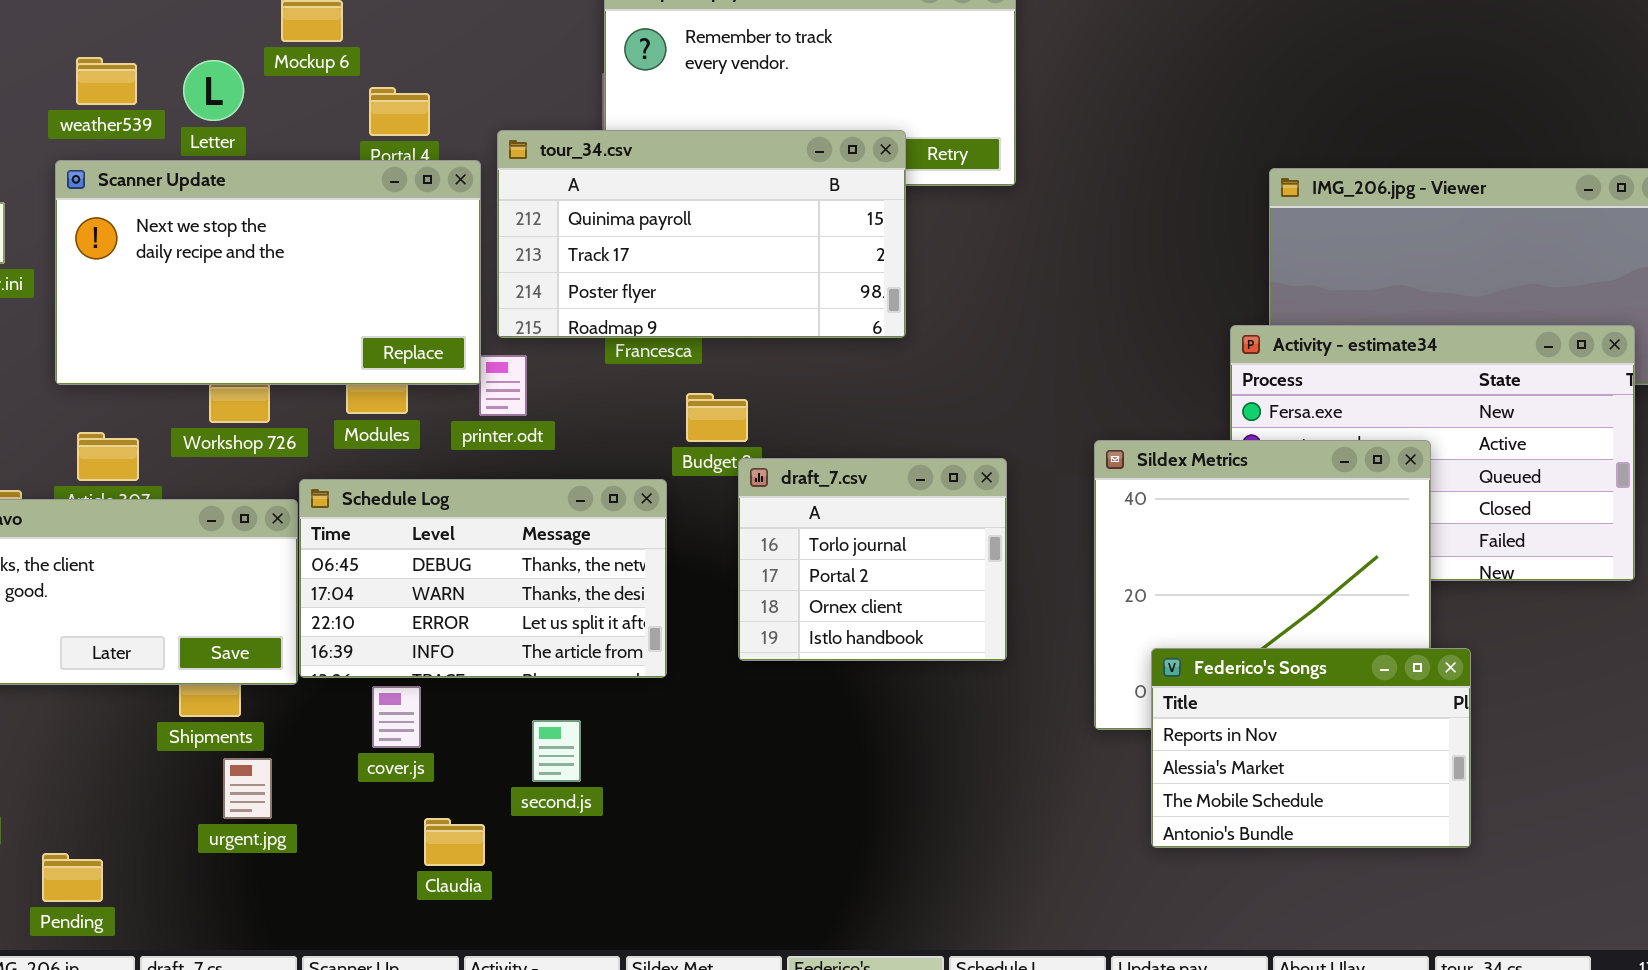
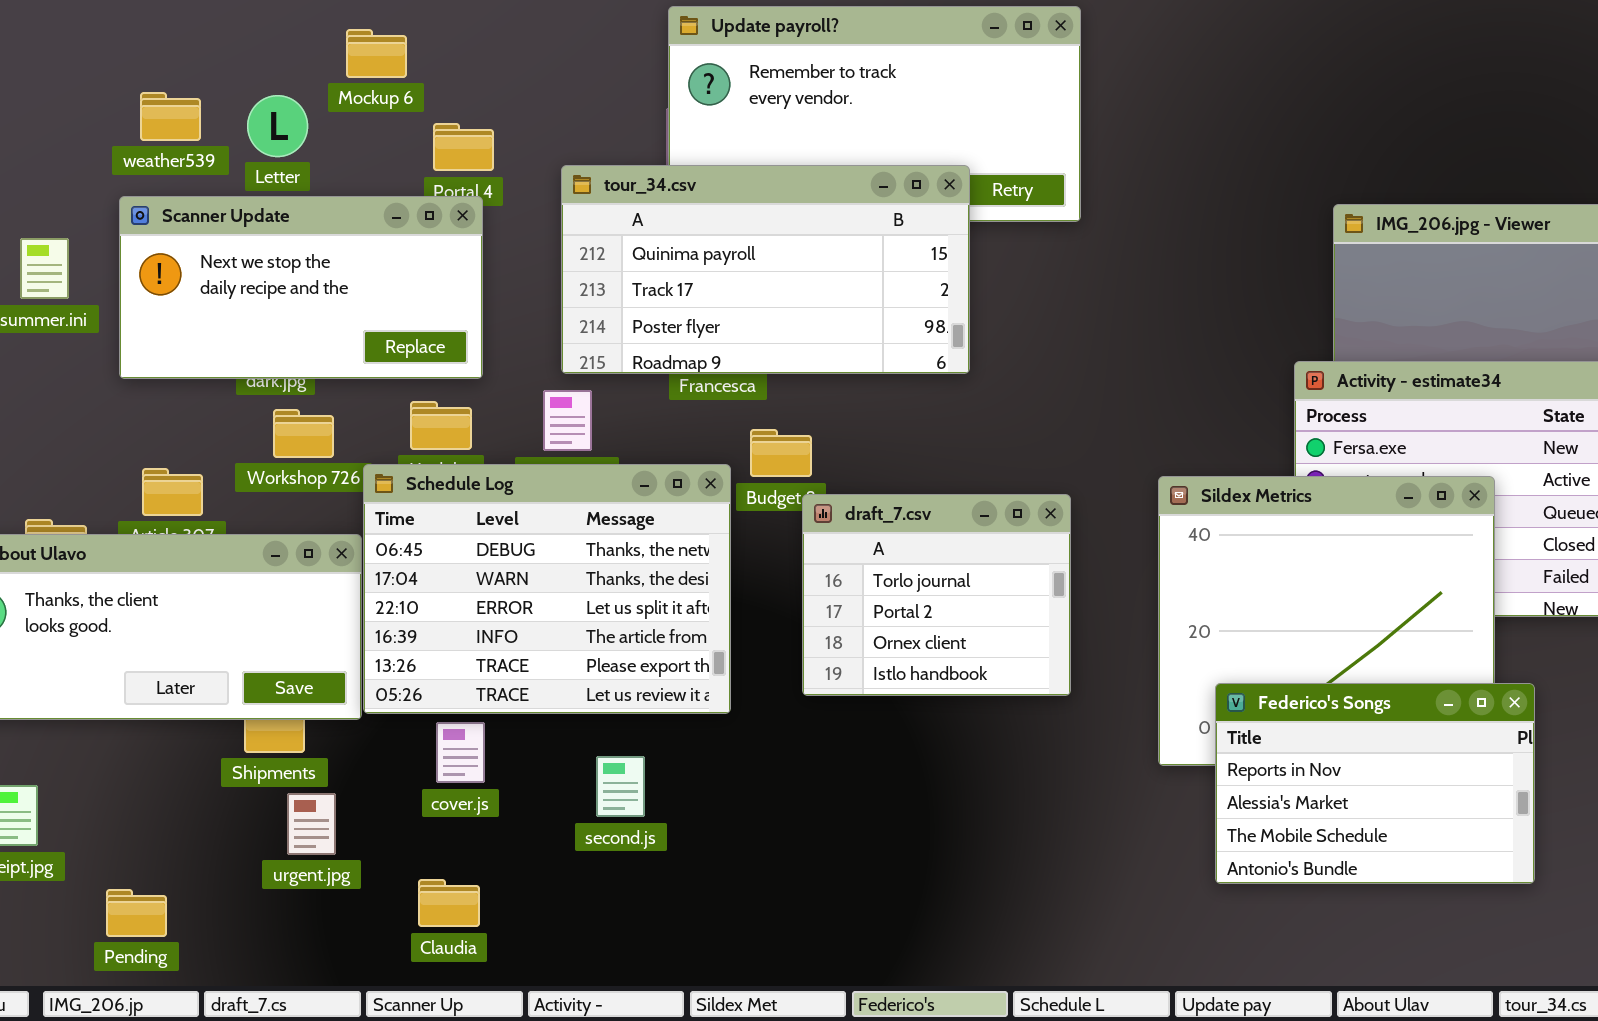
Scanner Update: [55,160,481,385] -> [119,196,483,379], resized
Schedule Log: [299,479,667,678] -> [363,464,731,714], resized
Claudia: [424,818,485,866] -> [418,879,480,927], moved

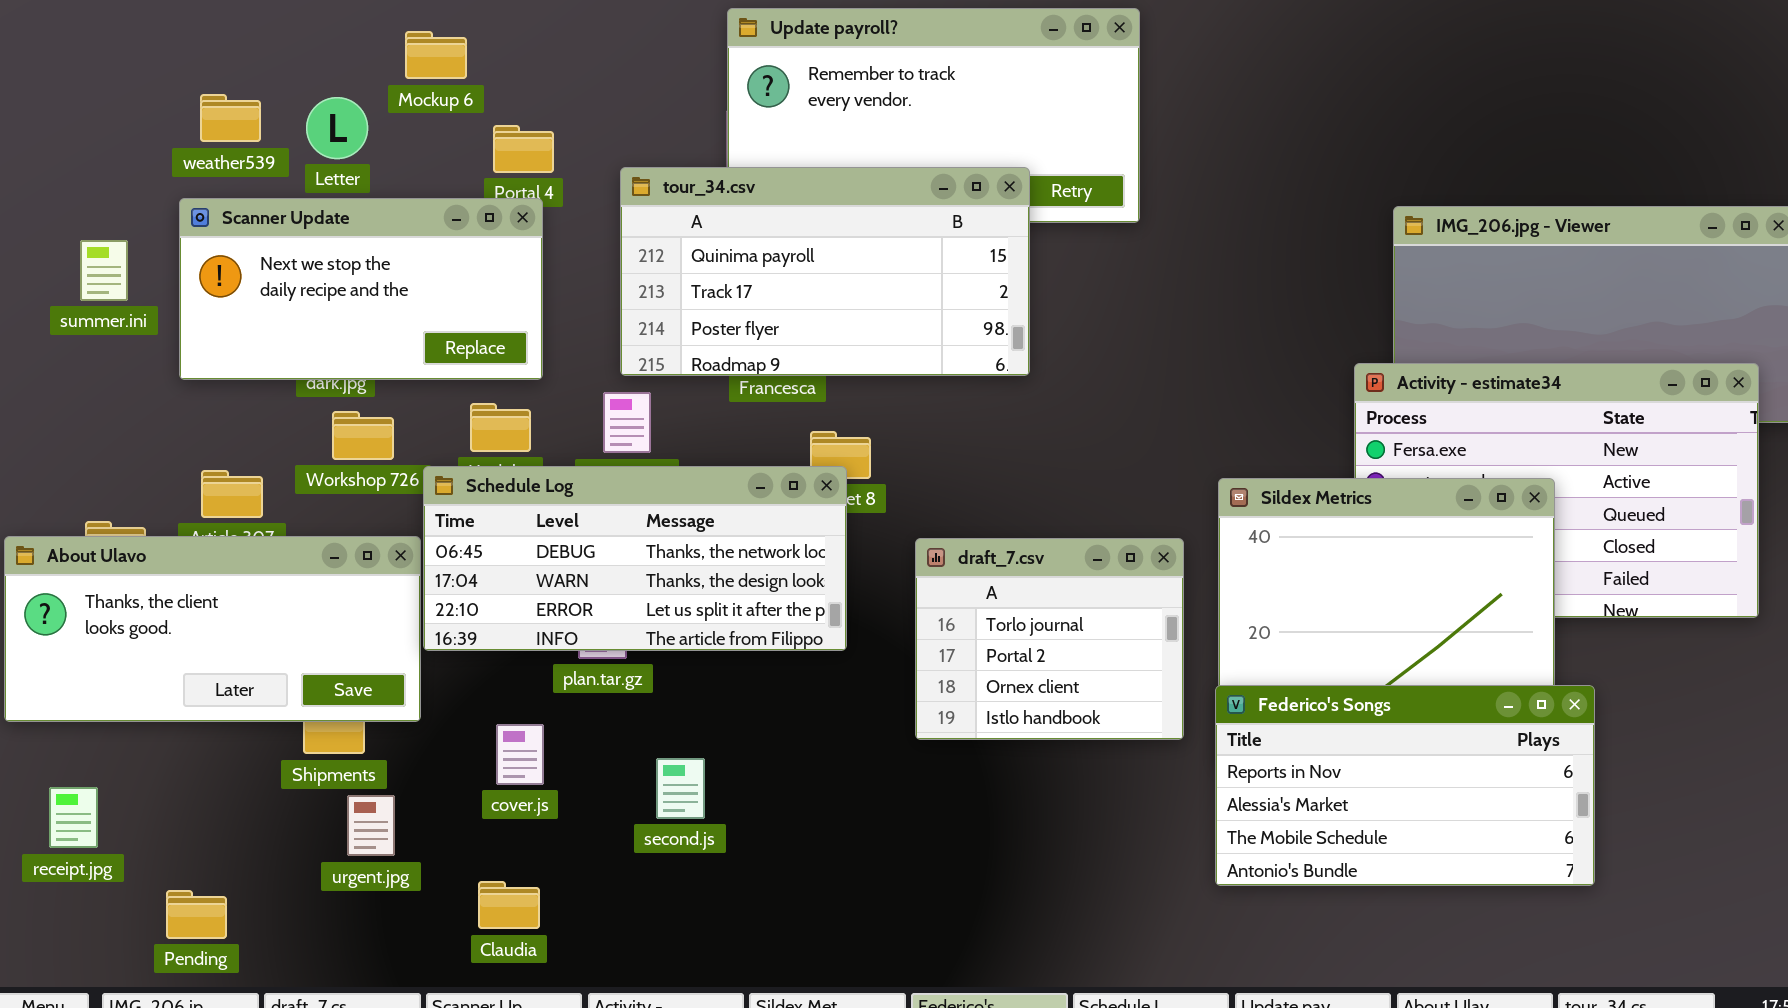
Schedule Log: [363,464,731,714] -> [423,466,847,651], resized
draft_7.csv: [802,494,1071,696] -> [915,538,1184,740], moved
Federico's Songs: [1215,683,1535,884] -> [1215,685,1595,886], resized

